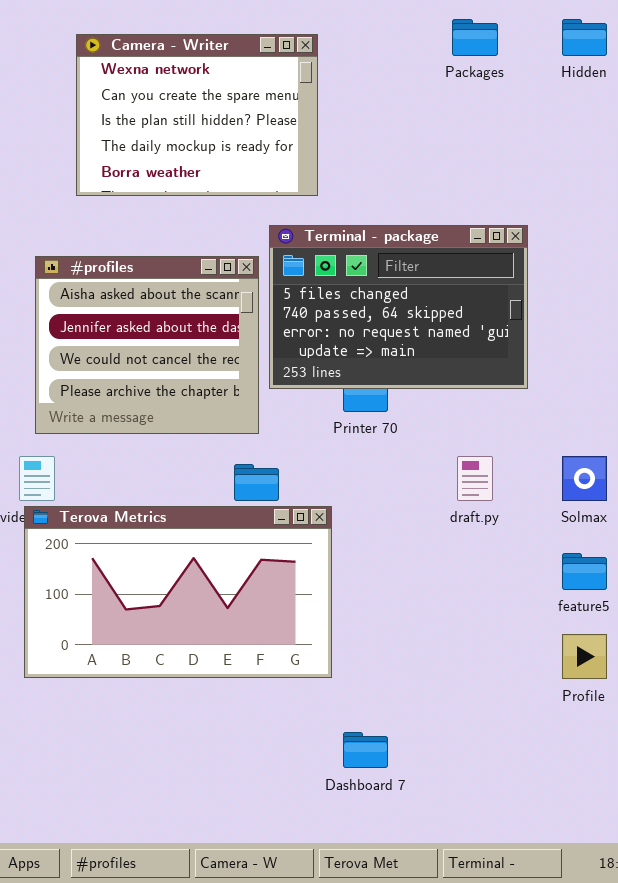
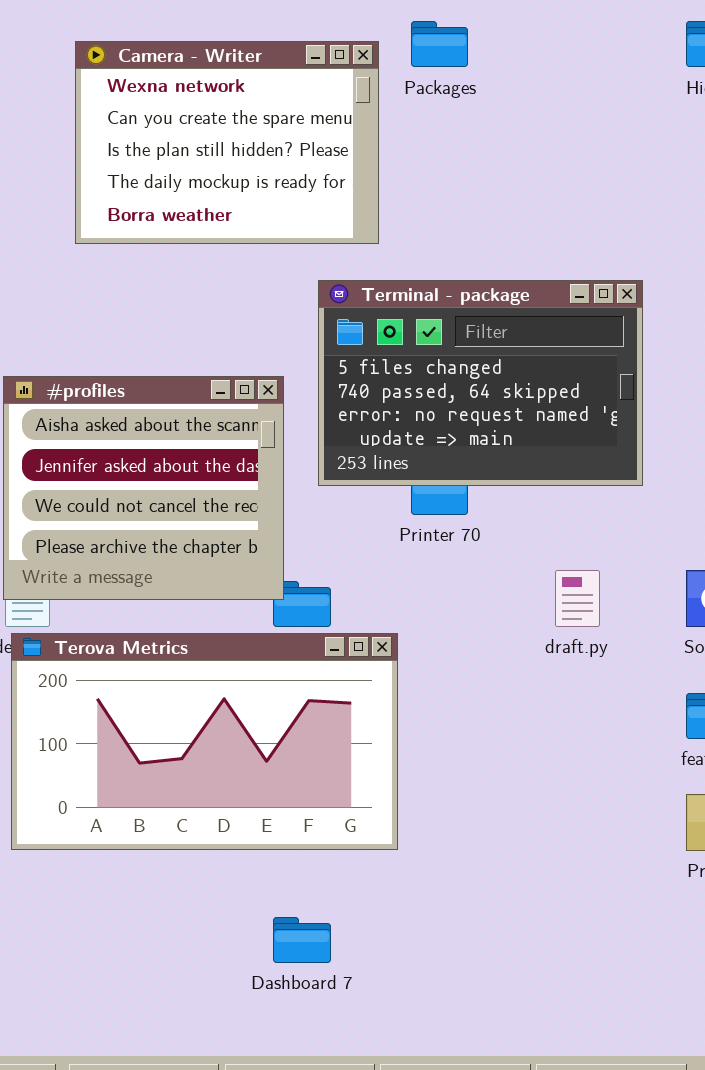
Packages: [452,19,498,56] -> [411,21,468,67], moved
#profiles: [35,256,259,434] -> [3,376,284,600], moved
Dashboard 7: [343,732,388,768] -> [273,917,331,963], moved

